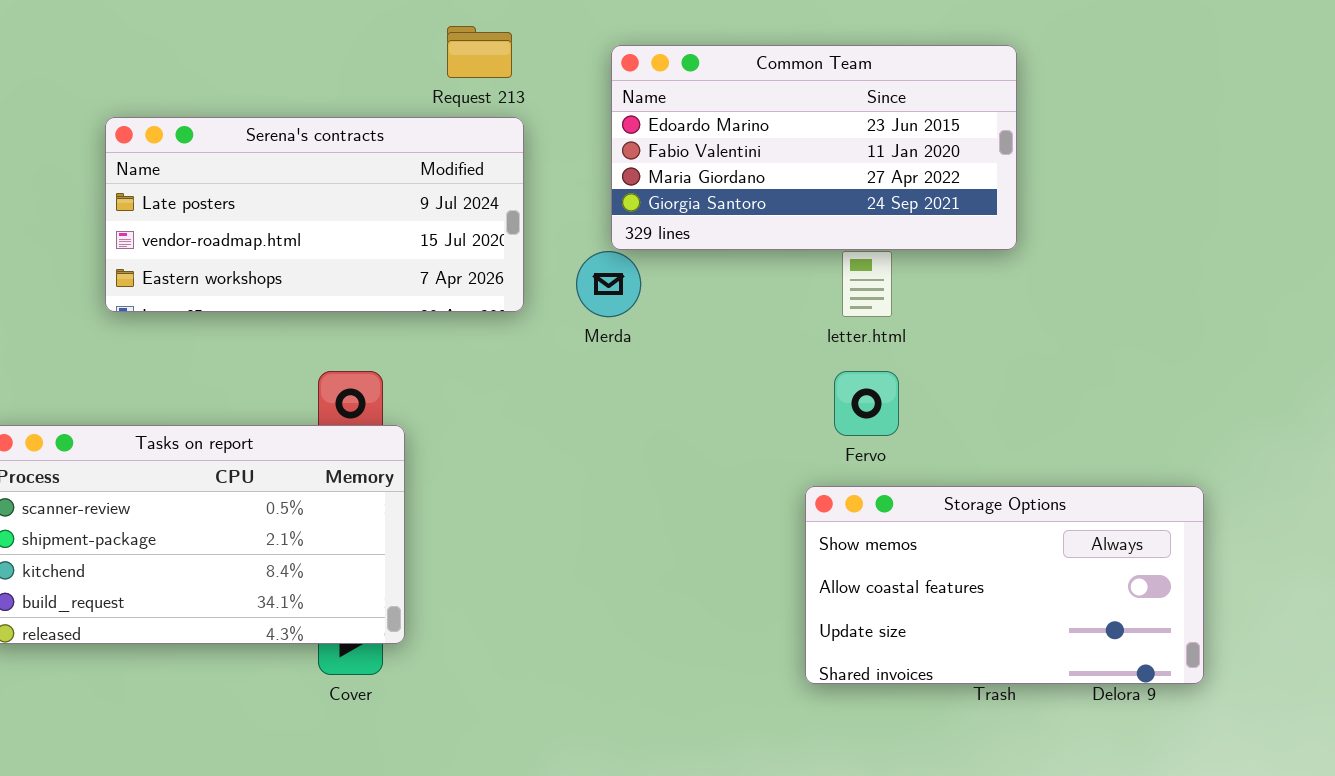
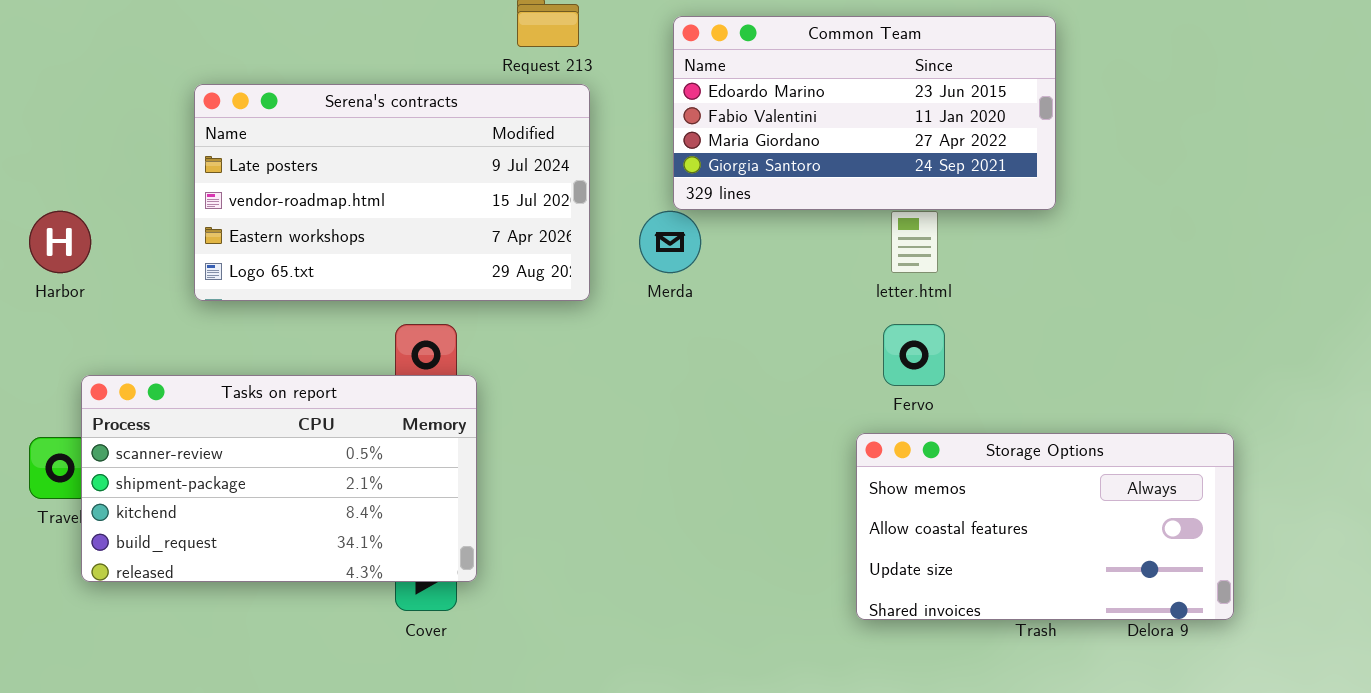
Serena's contracts: [105,117,524,312] -> [194,84,590,301], resized

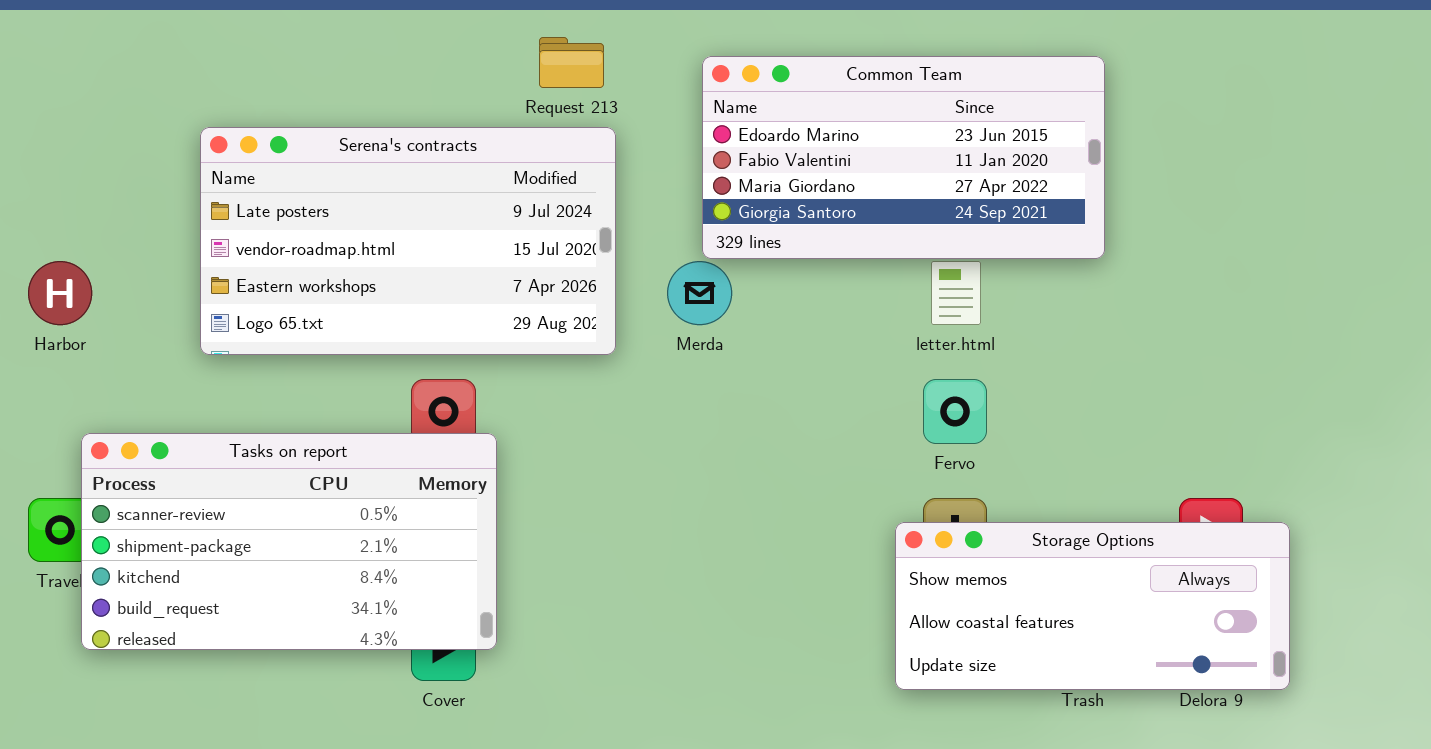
Storage Options: [856,433,1234,620] -> [895,522,1290,690], resized

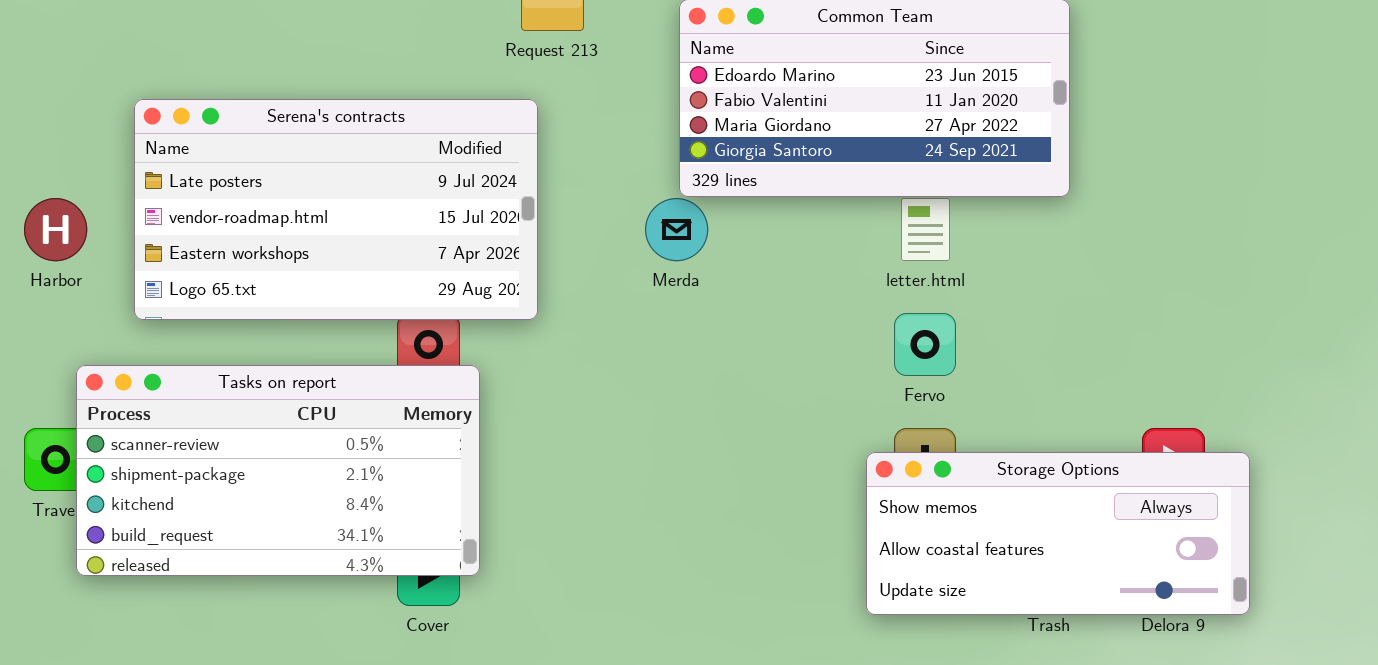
Serena's contracts: [200,127,616,355] -> [134,99,538,320], moved

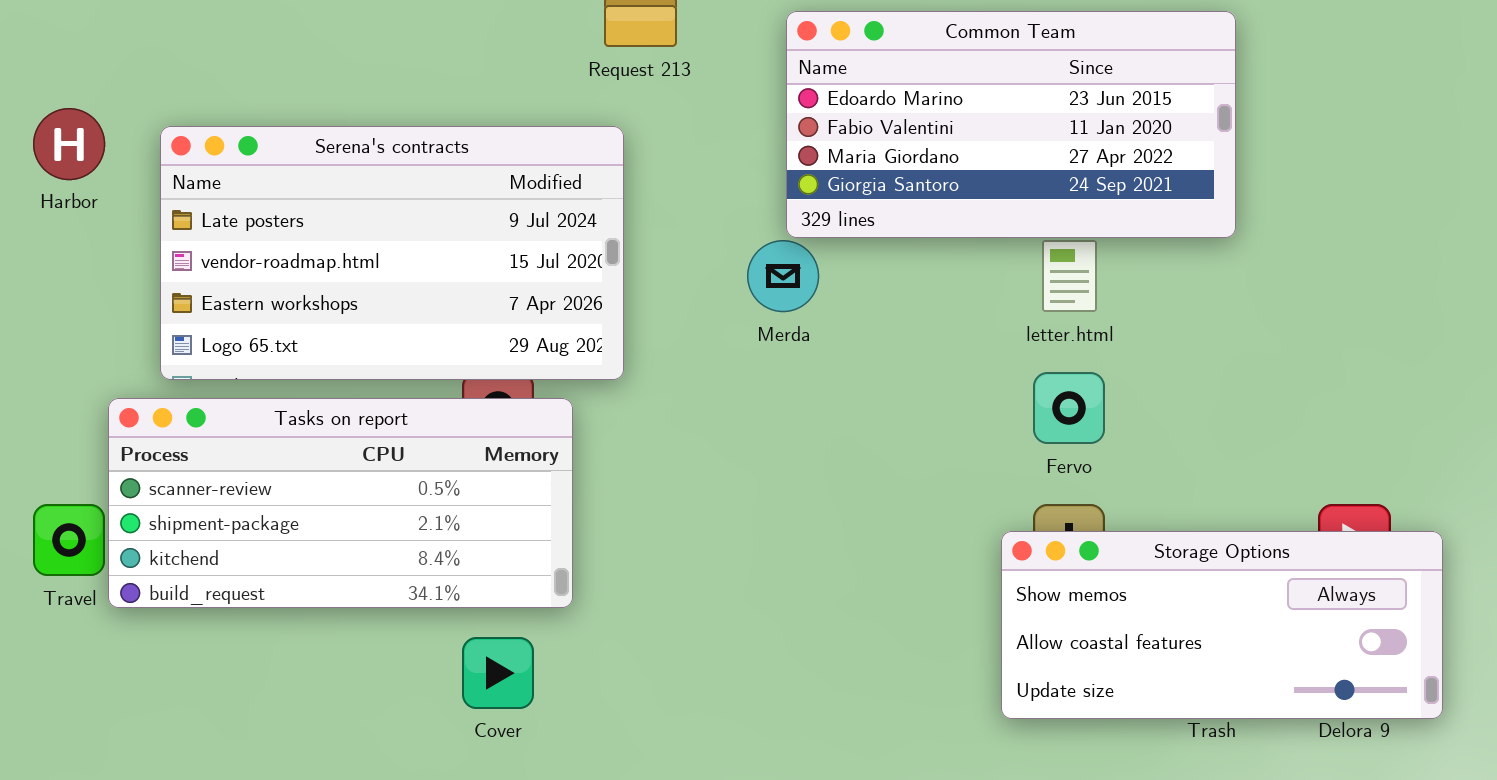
Harbor: [24,198,87,261] -> [33,108,105,180], moved
Tasks on report: [76,365,480,576] -> [108,398,573,608], moved, resized

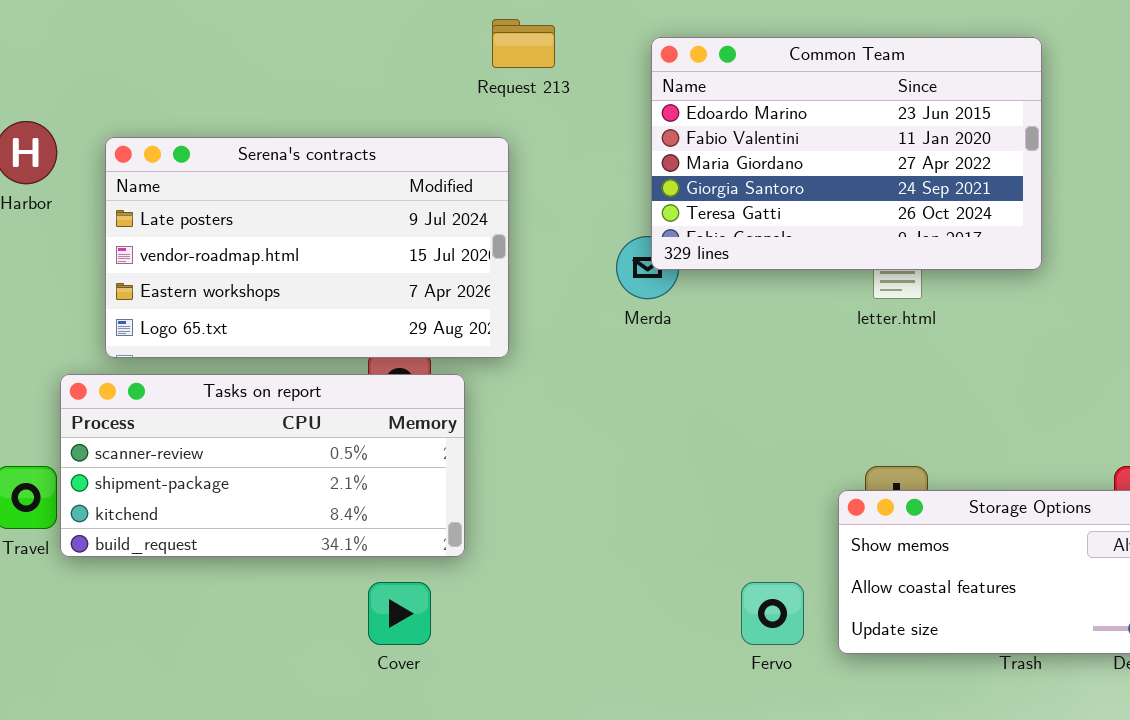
Common Team: [786,11,1236,238] -> [651,37,1042,270], resized
Fervo: [1033,372,1105,444] -> [741,582,804,645], moved

